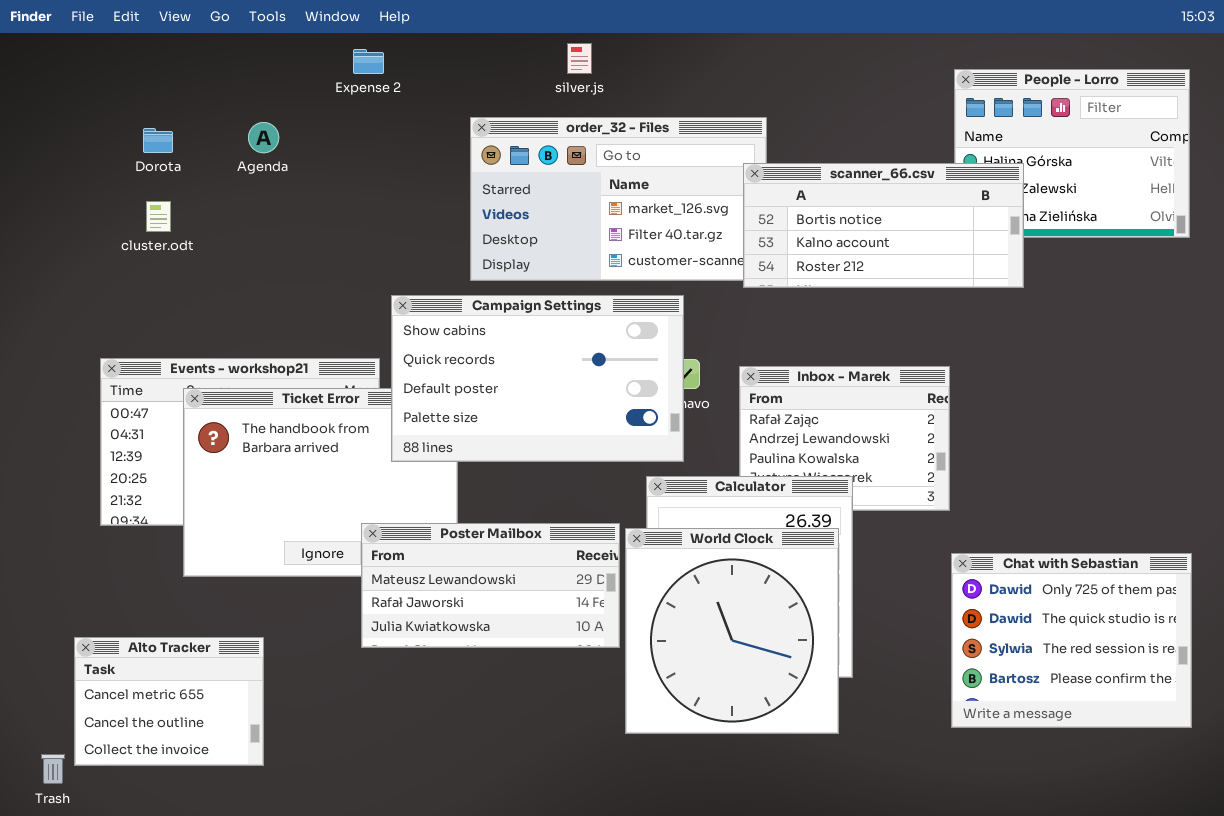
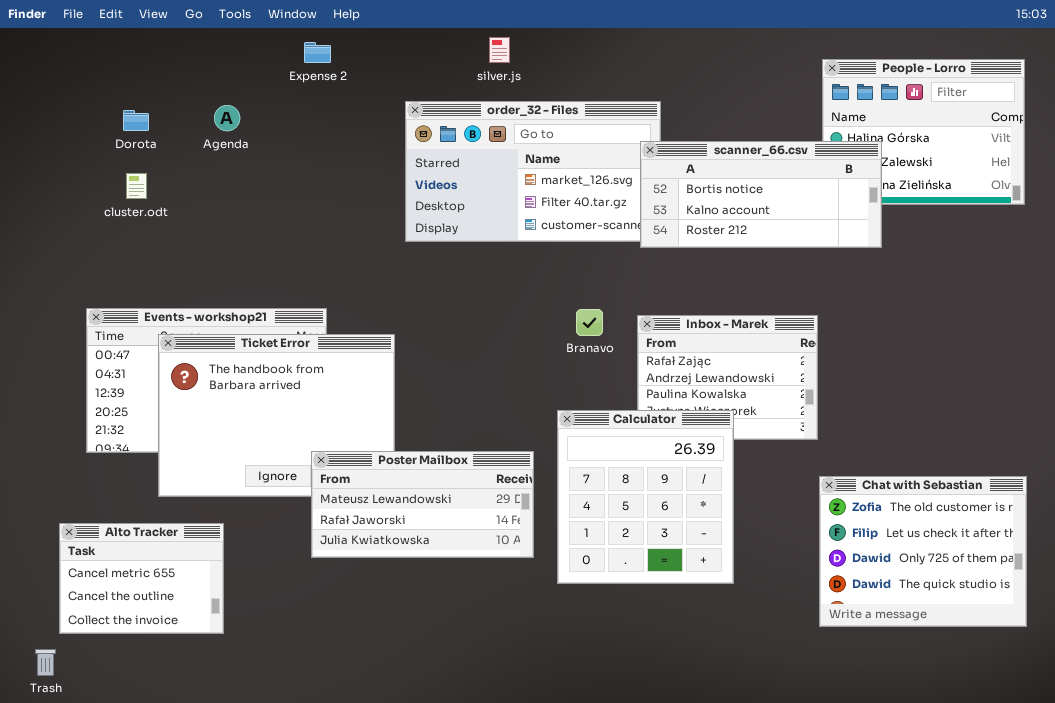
Campaign Settings: [391,295,684,462] -> none, closed
World Clock: [625,528,839,734] -> none, closed
Chat with Sebastian: [951,553,1192,728] -> [819,476,1027,627], scrolled up 2 rows
Alto Tracker: [74,637,264,766] -> [59,523,224,634], moved

